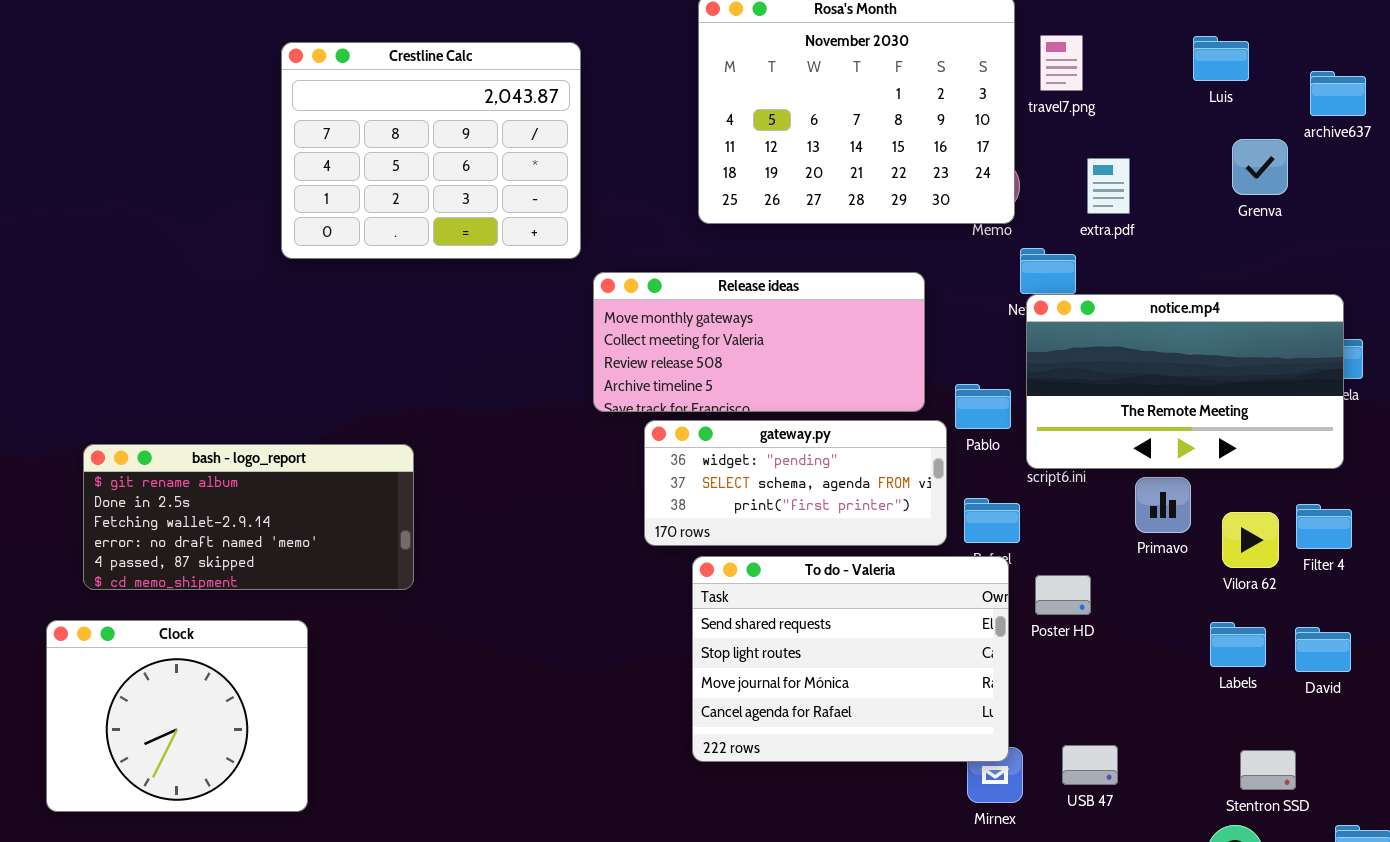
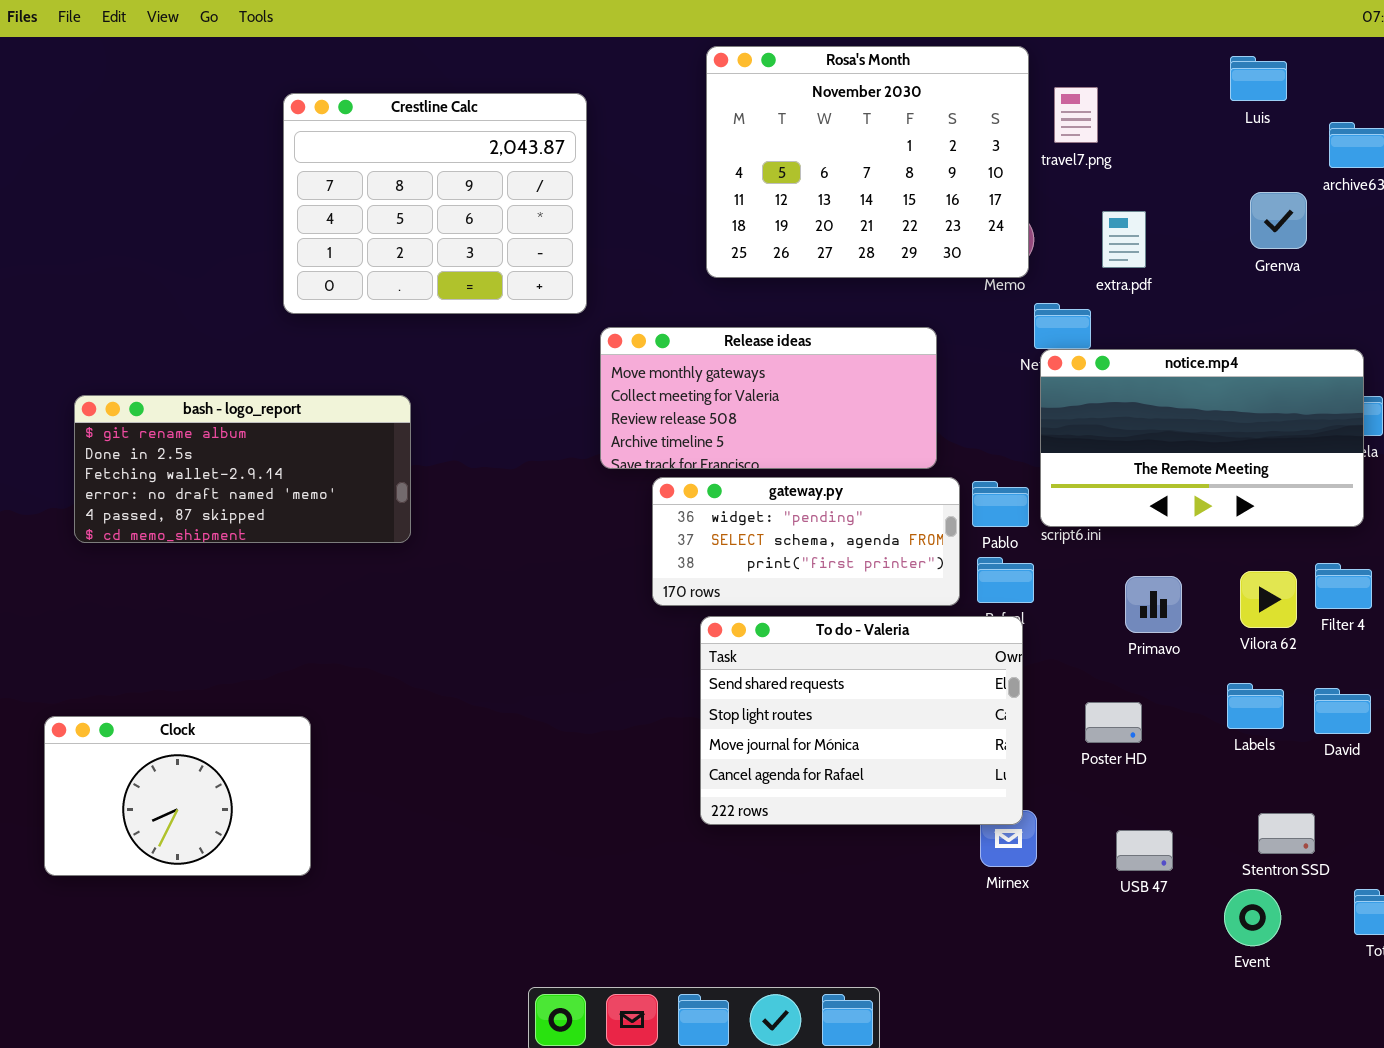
Luis: [1193,36,1249,81] -> [1230,56,1287,101], moved
Pablo: [955,384,1011,429] -> [972,481,1029,527], moved
bash - logo_report: [83,444,414,590] -> [74,395,411,543], moved
Primavo: [1135,477,1191,533] -> [1125,576,1182,633], moved
Poster HD: [1035,575,1091,615] -> [1085,702,1142,743], moved
Clock: [46,620,308,812] -> [44,716,311,876], resized
USB 47: [1062,745,1118,785] -> [1116,830,1173,871], moved

